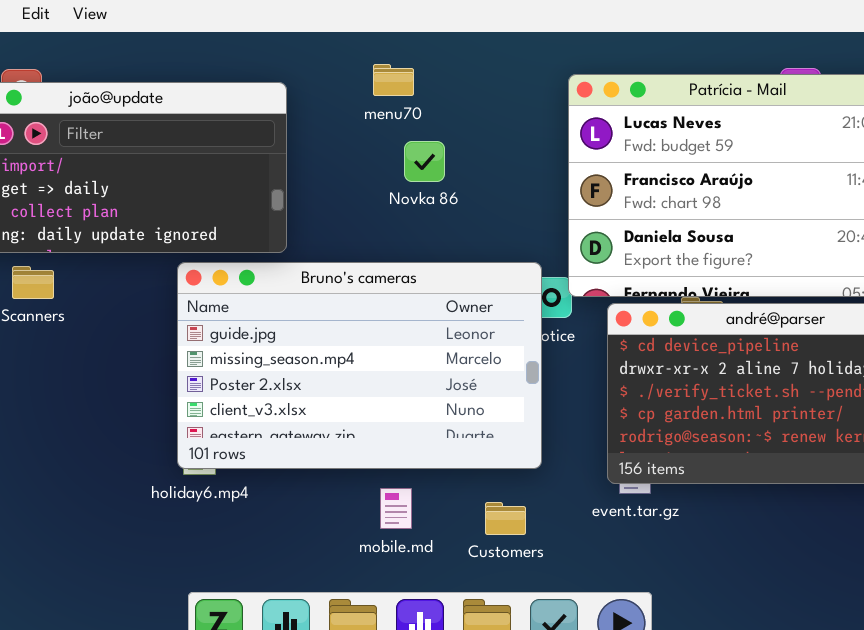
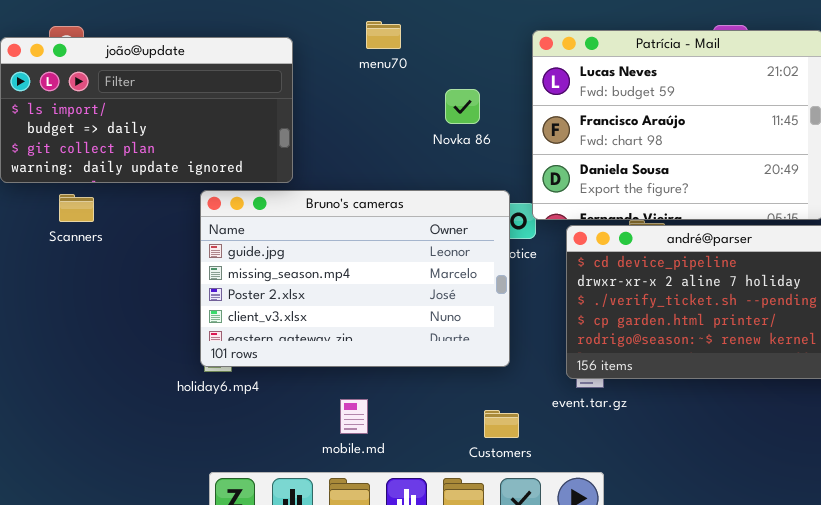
Novka 86: [404,141,445,182] -> [445,89,480,124], moved
mobile.md: [380,488,412,529] -> [340,399,368,434], moved
Customers: [485,502,526,535] -> [484,410,519,438], moved

